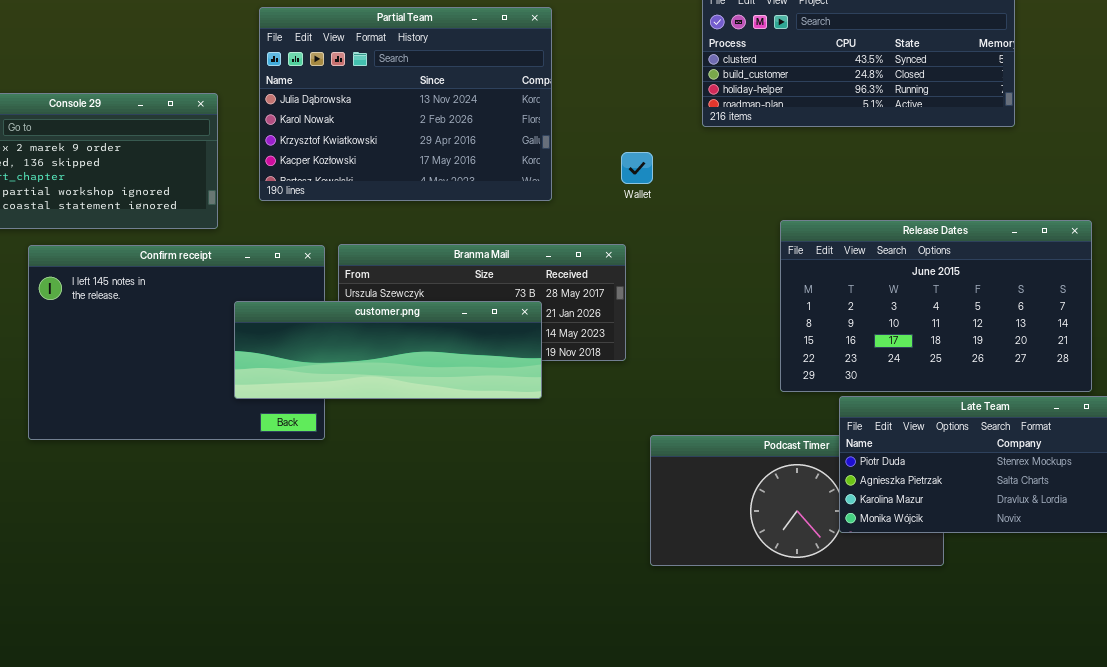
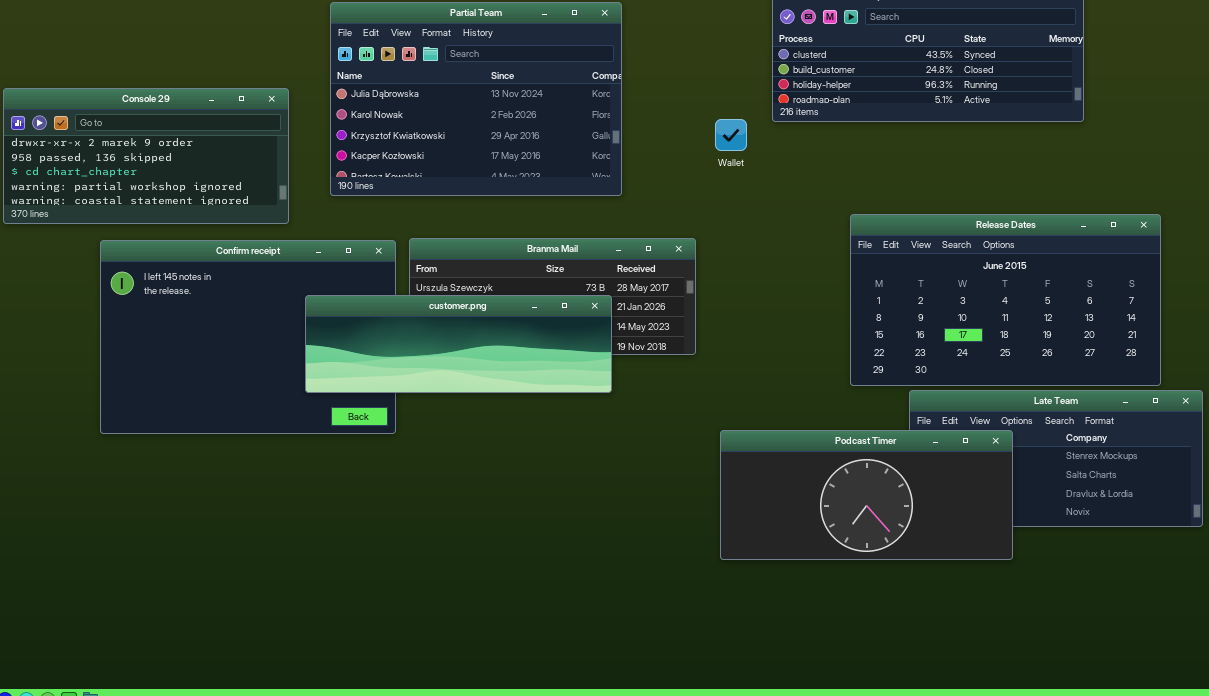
Wallet: [621,152,653,184] -> [715,119,747,151], moved
Podcast Timer: [650,435,944,566] -> [720,430,1013,560], raised

